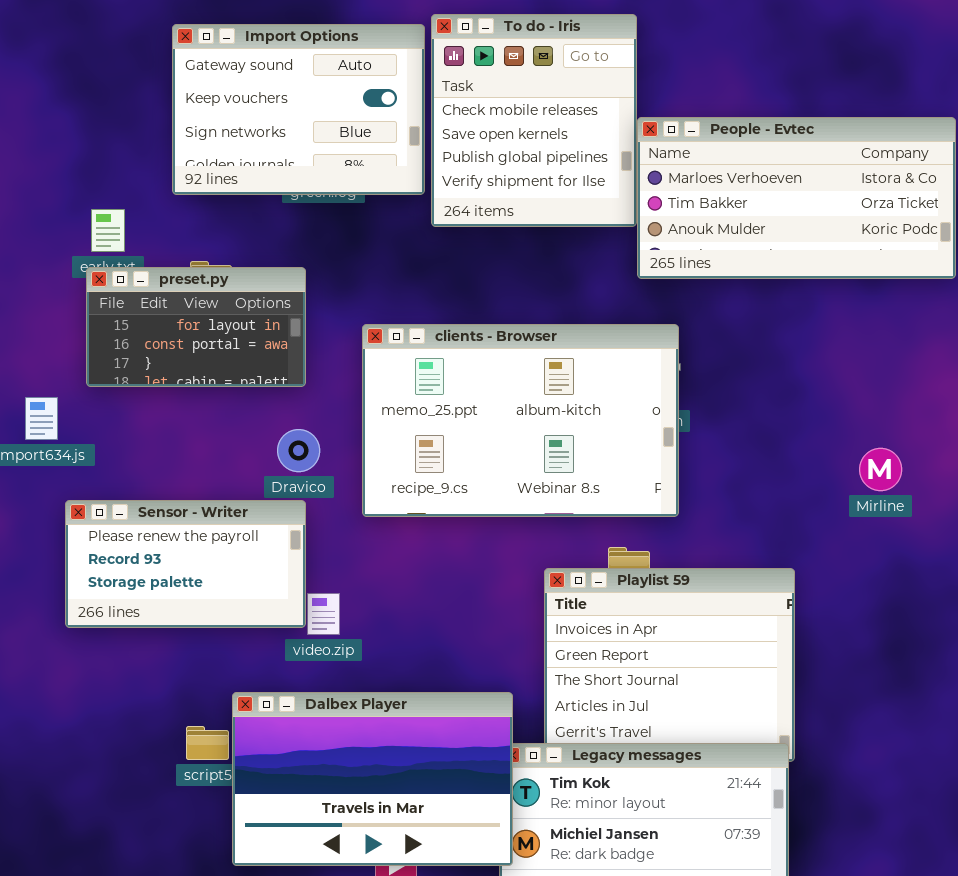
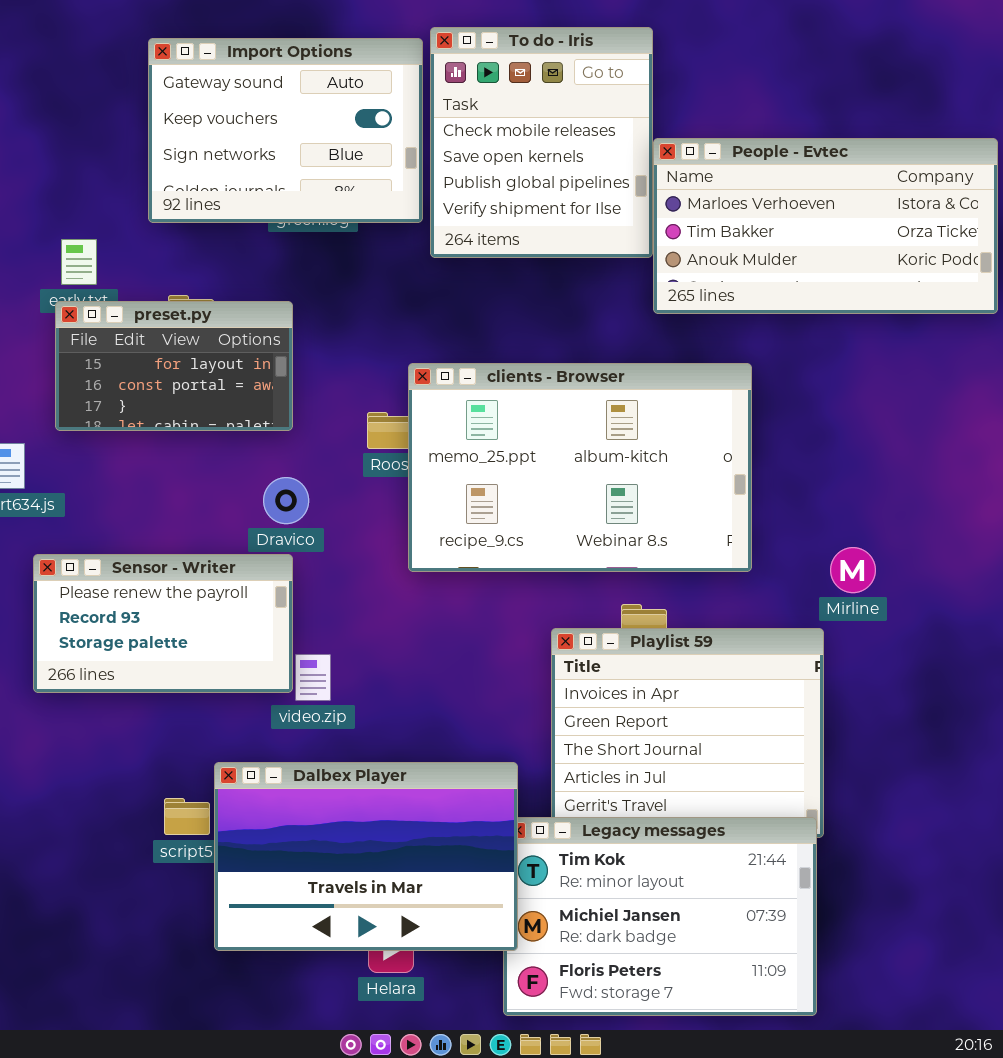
clients - Browser: [362,324,679,517] -> [408,363,752,572], moved
Mirline: [859,448,902,491] -> [830,547,876,593], moved

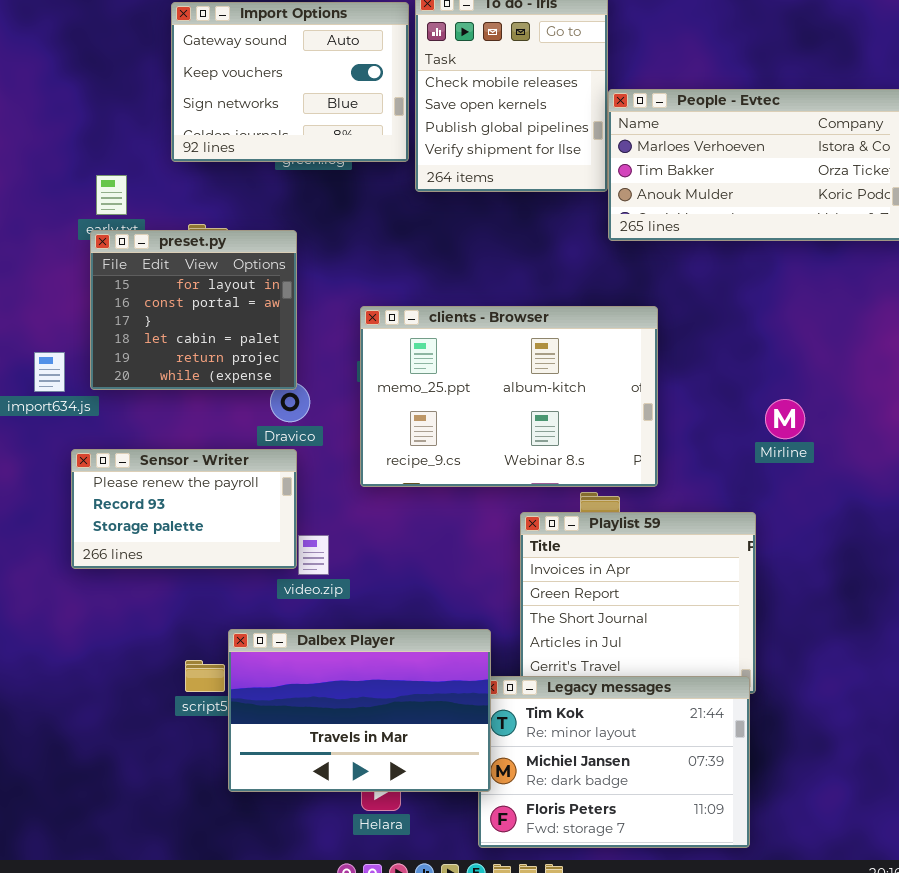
preset.py: [55,301,293,431] -> [90,230,297,390], resized
clients - Browser: [408,363,752,572] -> [360,306,658,487], moved
Mirline: [830,547,876,593] -> [765,399,805,439], moved

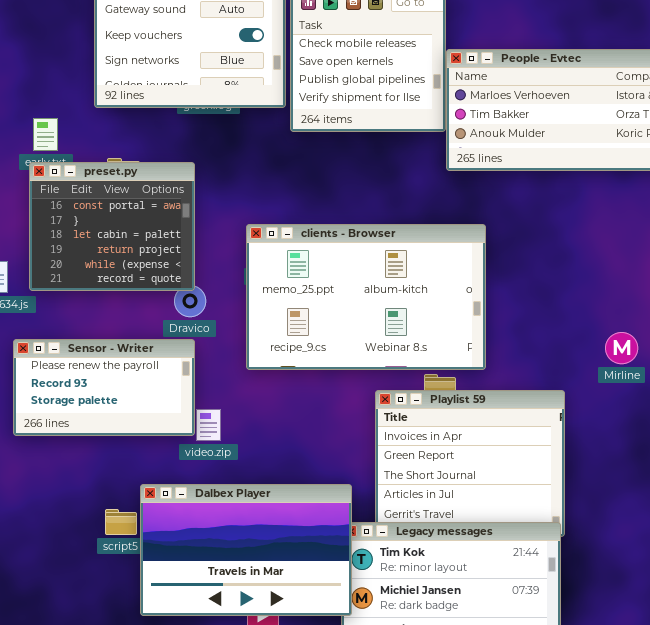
preset.py: [90,230,297,390] -> [29,162,195,291], scrolled down 1 row
Mirline: [765,399,805,439] -> [605,332,638,364], moved

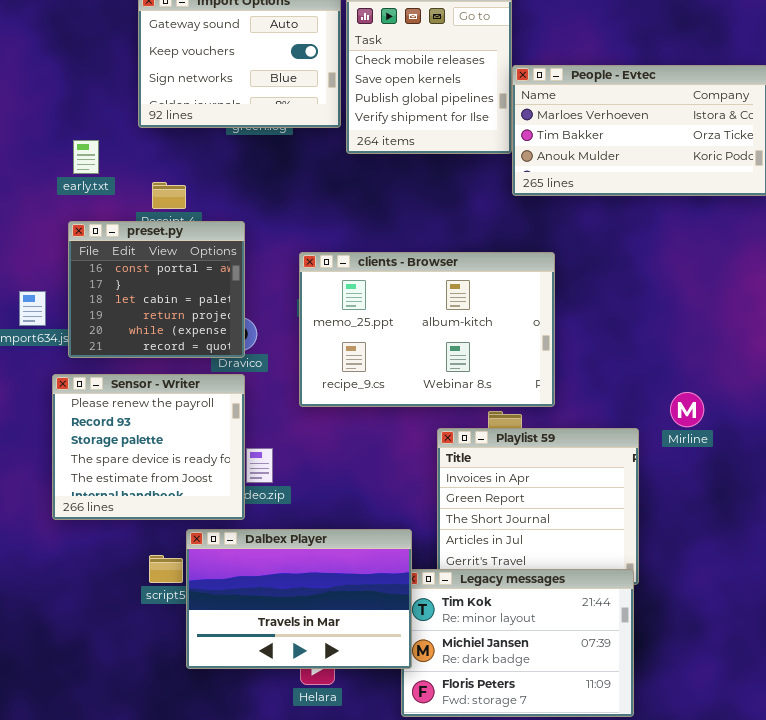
preset.py: [29,162,195,291] -> [68,221,245,358], moved
Mirline: [605,332,638,364] -> [670,392,704,427], moved
Sensor - Writer: [13,339,195,436] -> [52,374,245,520], resized

